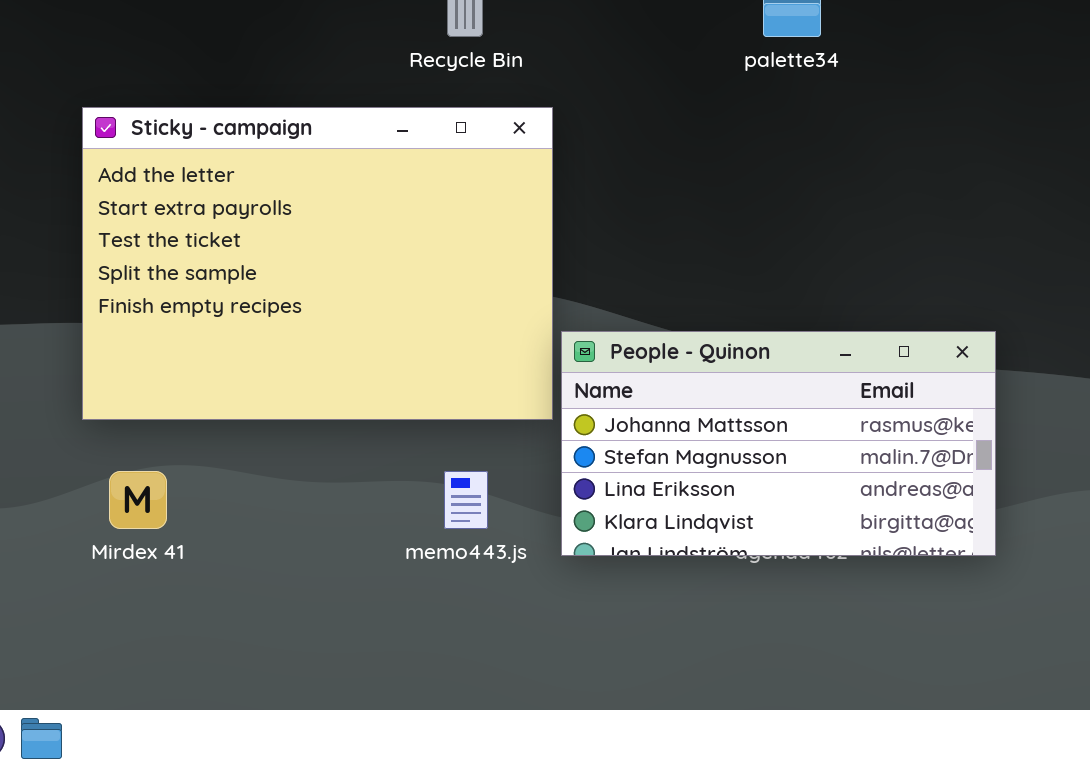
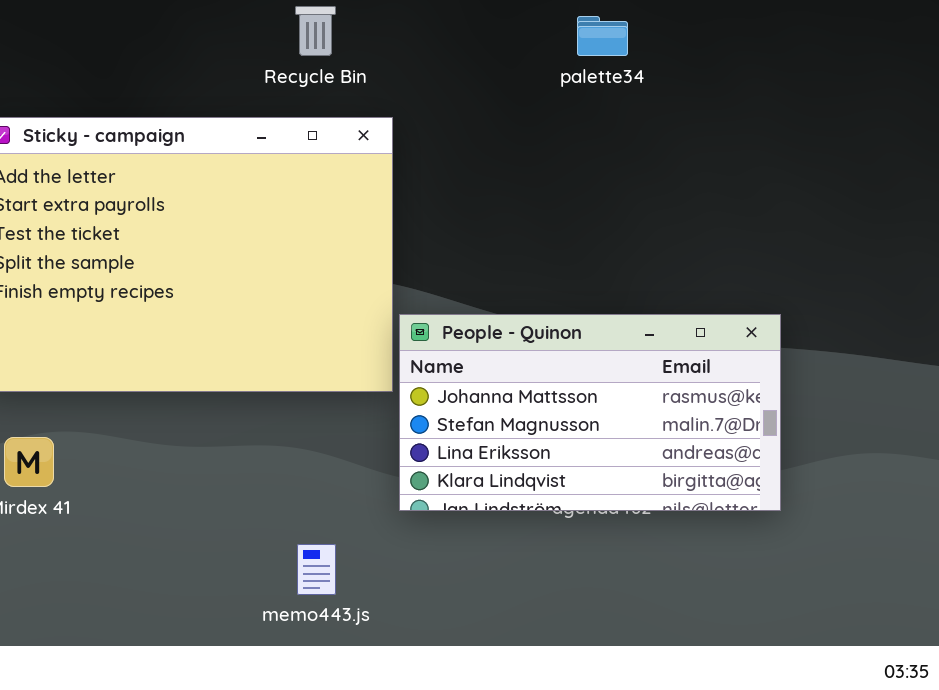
memo443.js: [444,471,488,529] -> [297,544,336,595], moved

